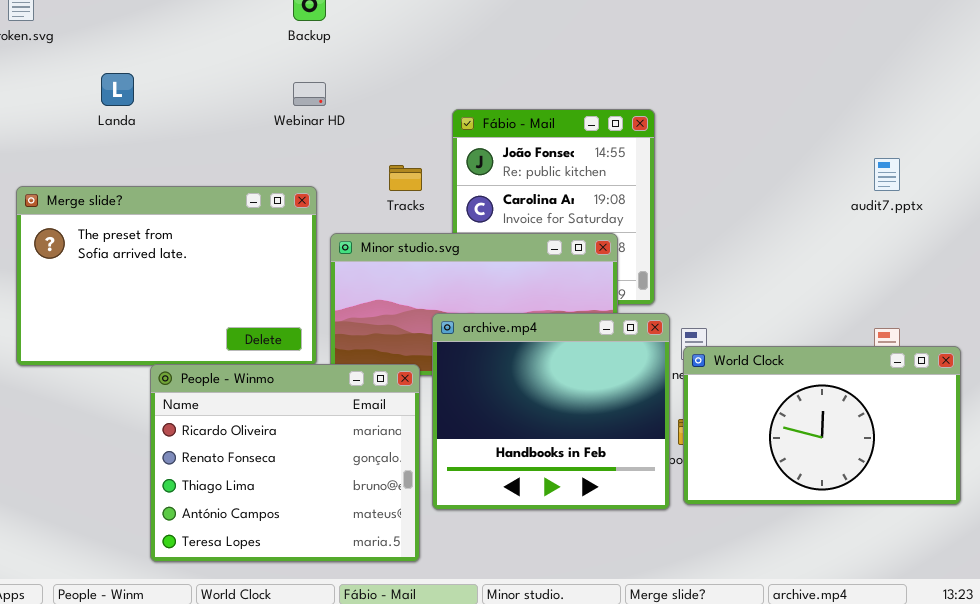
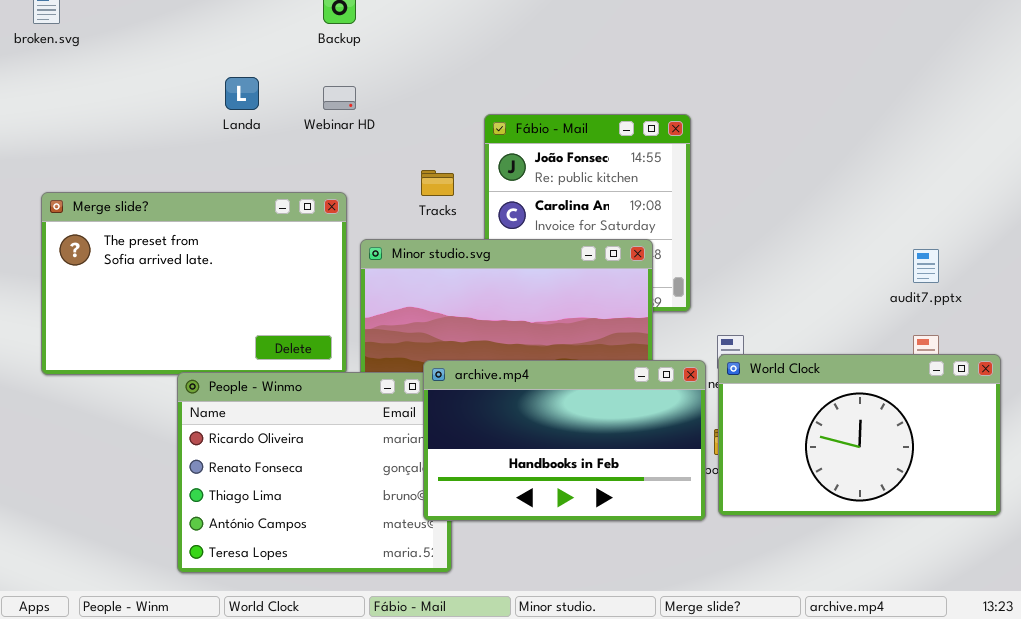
Landa: [101,73,134,106] -> [225,77,259,110], moved
audit7.pptx: [874,158,900,191] -> [913,249,939,283], moved
archive.mp4: [432,313,670,510] -> [423,360,706,521], resized

